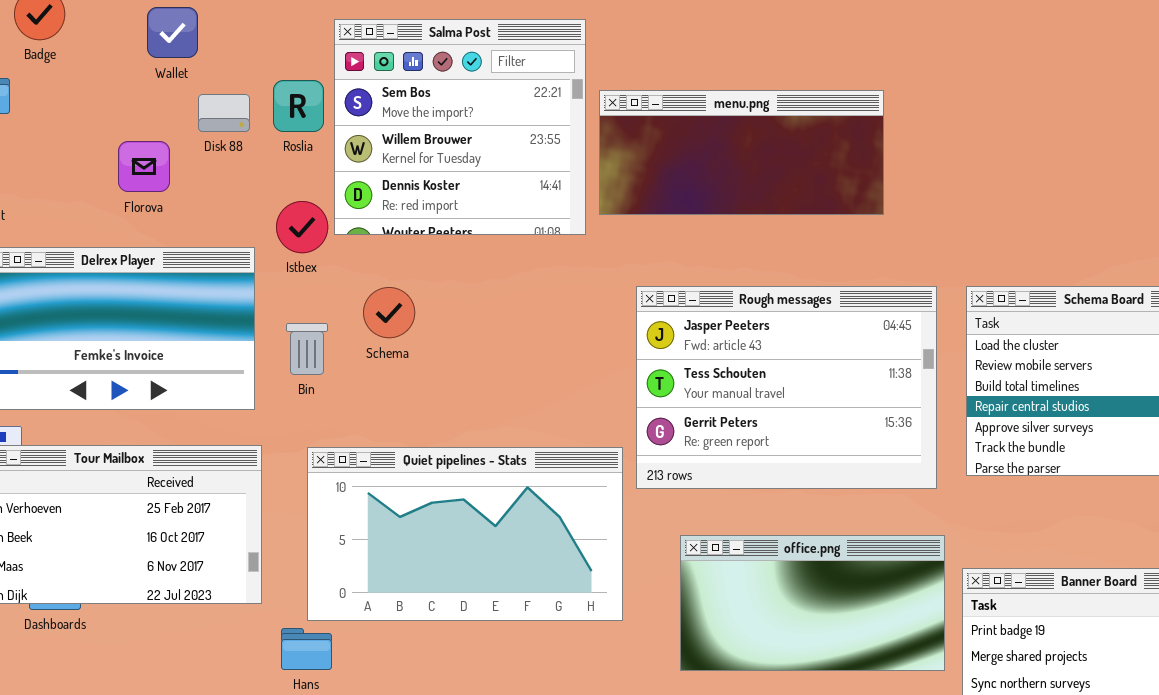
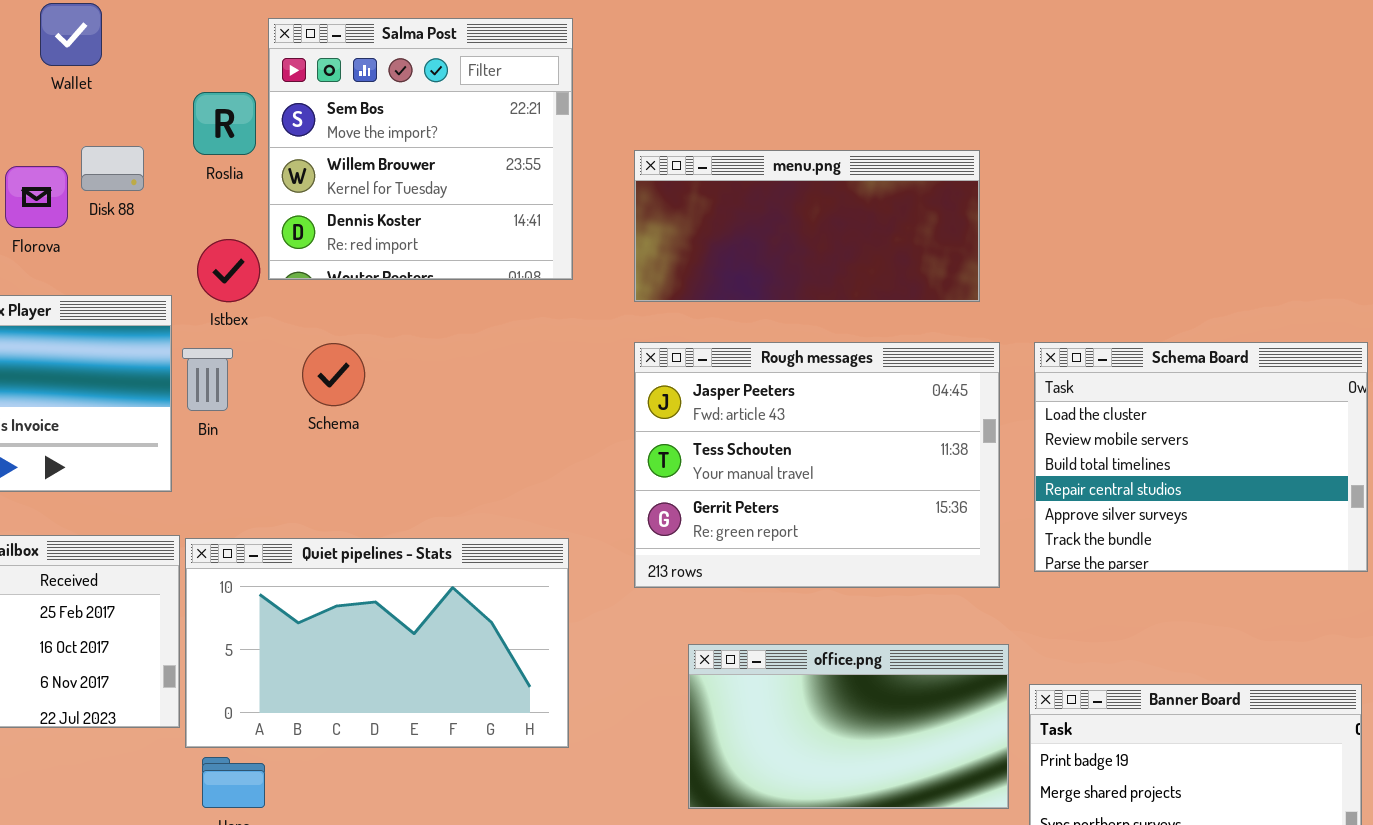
menu.png: [599,90,884,215] -> [634,150,980,302], moved
Disk 88: [198,94,250,132] -> [81,146,144,191], moved
Bin: [286,323,328,375] -> [182,348,233,411], moved
Quiet pipelines - Stats: [307,447,623,621] -> [185,538,569,748], moved

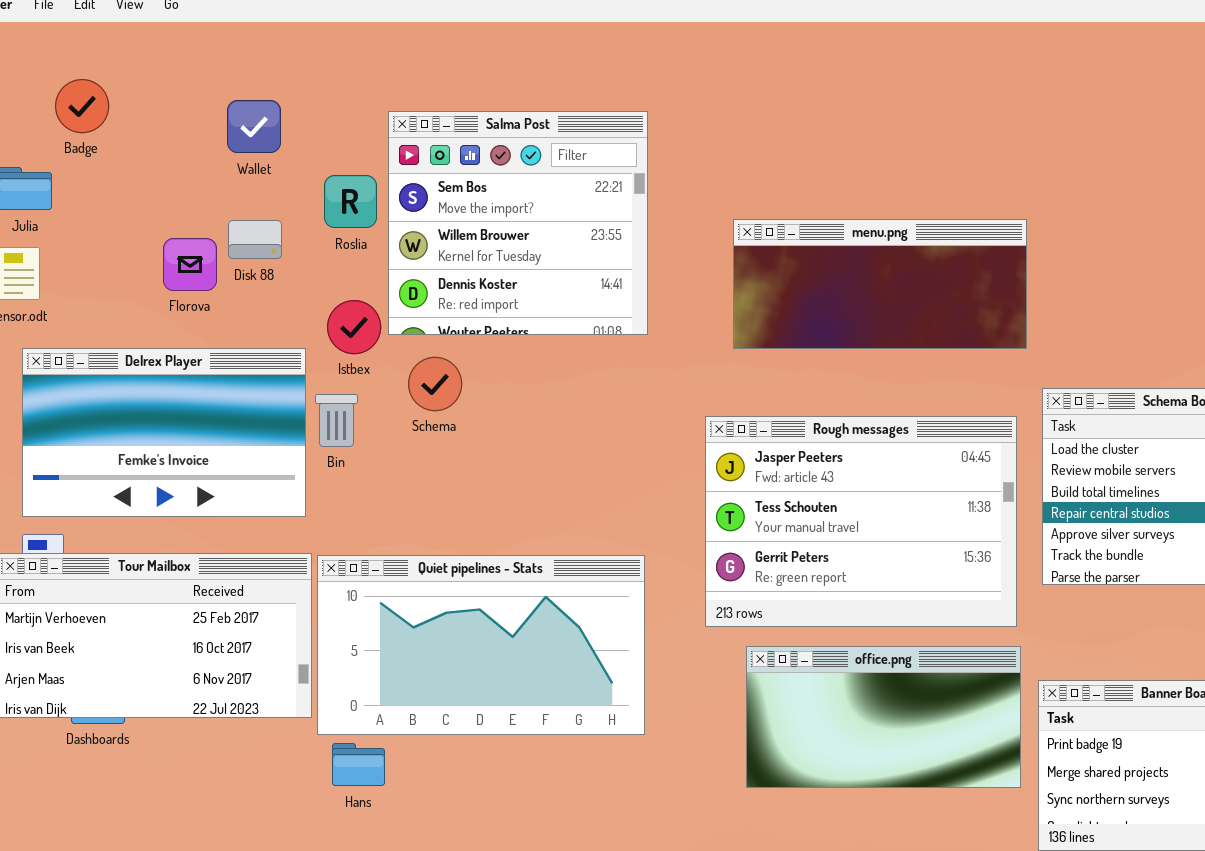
Wallet: [40,3,102,66] -> [227,100,281,153], moved
menu.png: [634,150,980,302] -> [733,219,1027,349], moved
Rough messages: [634,342,1000,588] -> [705,416,1017,627], moved
Schema: [302,343,365,406] -> [408,357,462,411], moved

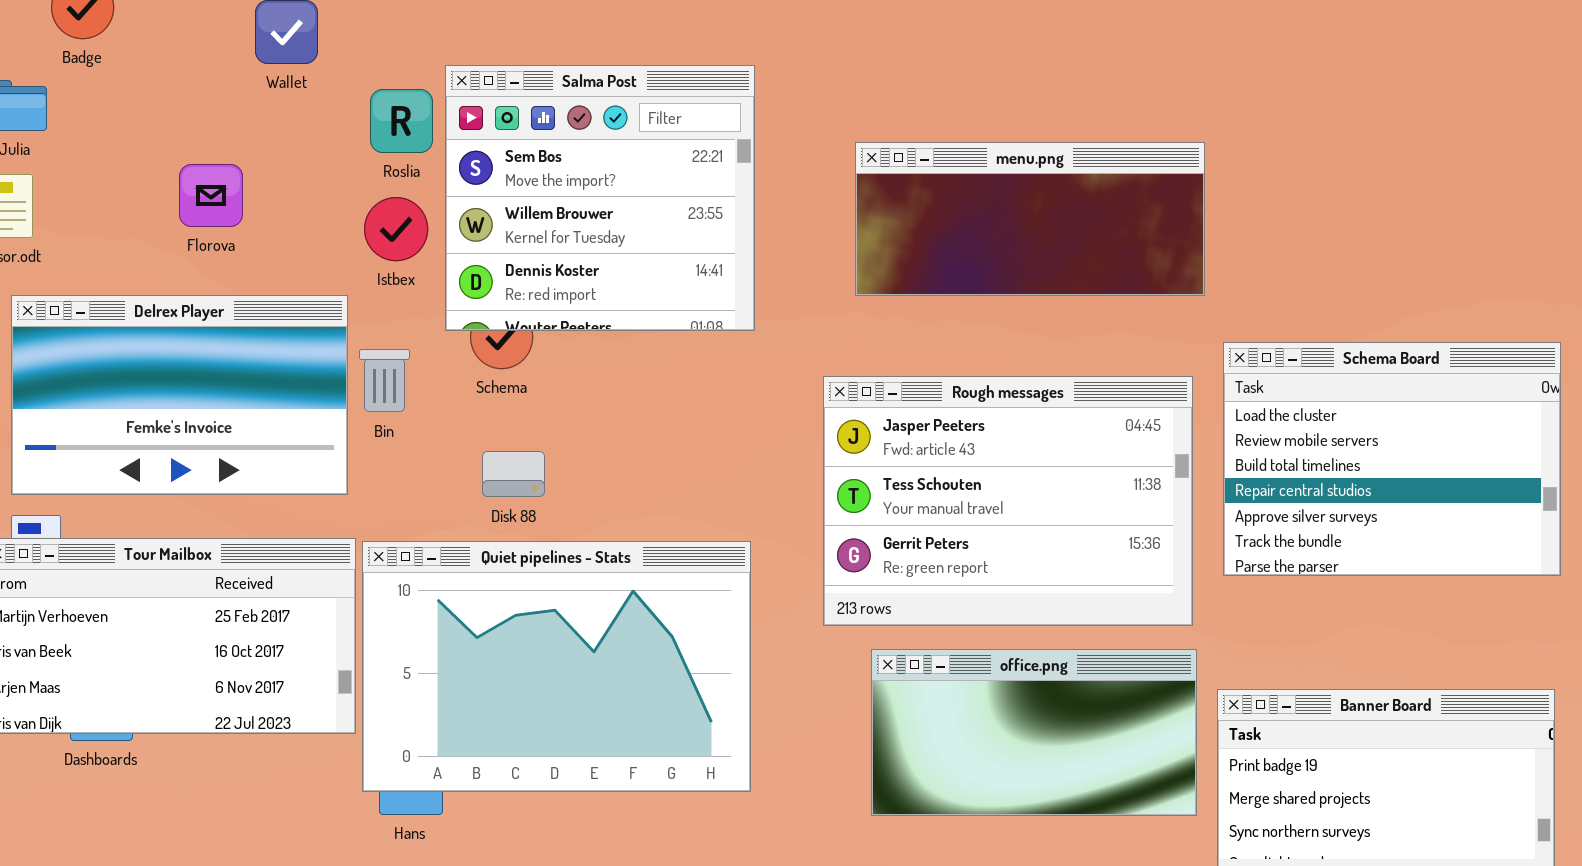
Salma Post: [388,111,648,335] -> [445,65,755,331], moved
Disk 88: [228,220,282,259] -> [482,451,545,497], moved
Istbex: [327,300,381,354] -> [364,197,428,261], moved
Quiet pipelines - Stats: [317,555,645,735] -> [362,541,751,792], resized

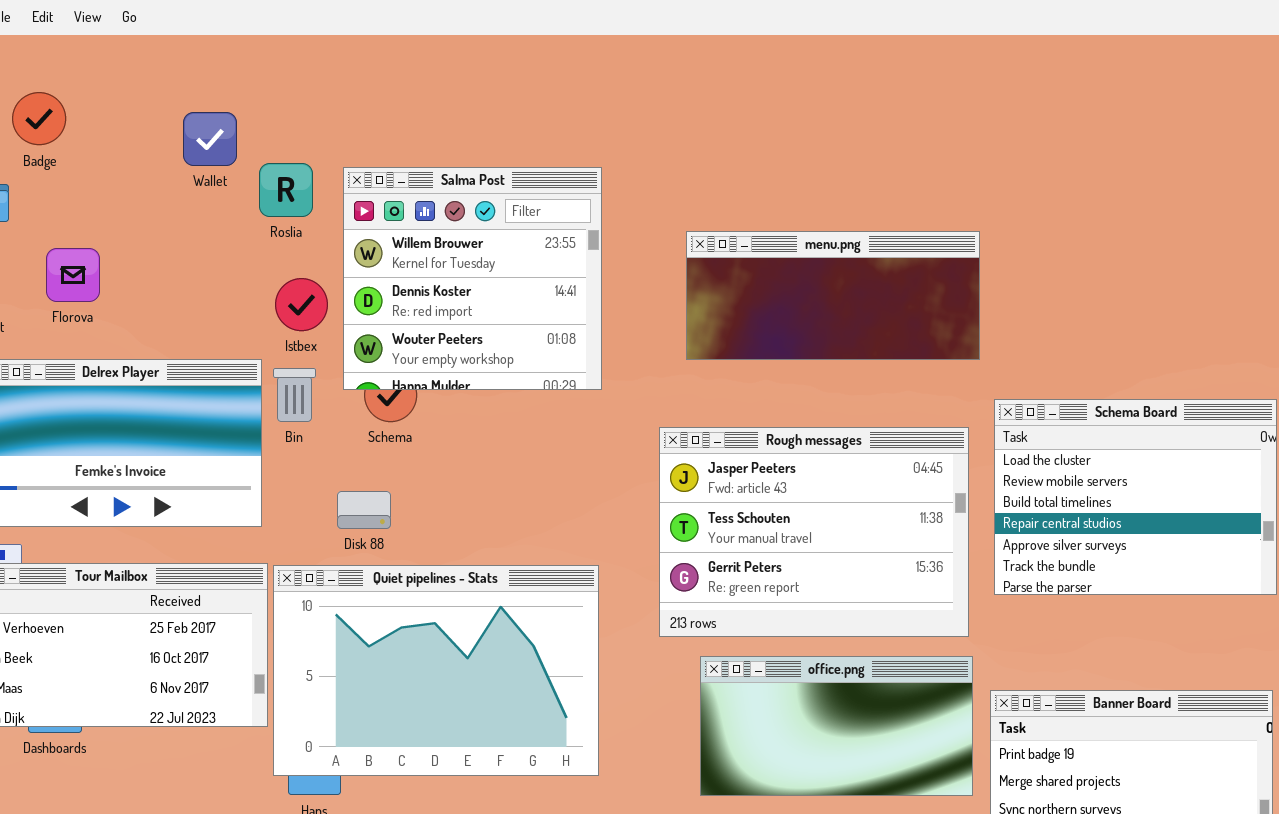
Salma Post: [445,65,755,331] -> [343,167,602,390], scrolled down 1 row
Roslia: [370,89,433,153] -> [259,163,313,217], moved
Florova: [179,164,243,227] -> [46,248,100,302], moved
Bin: [359,349,410,412] -> [273,368,316,422], moved
Disk 88: [482,451,545,497] -> [337,491,391,529], moved

